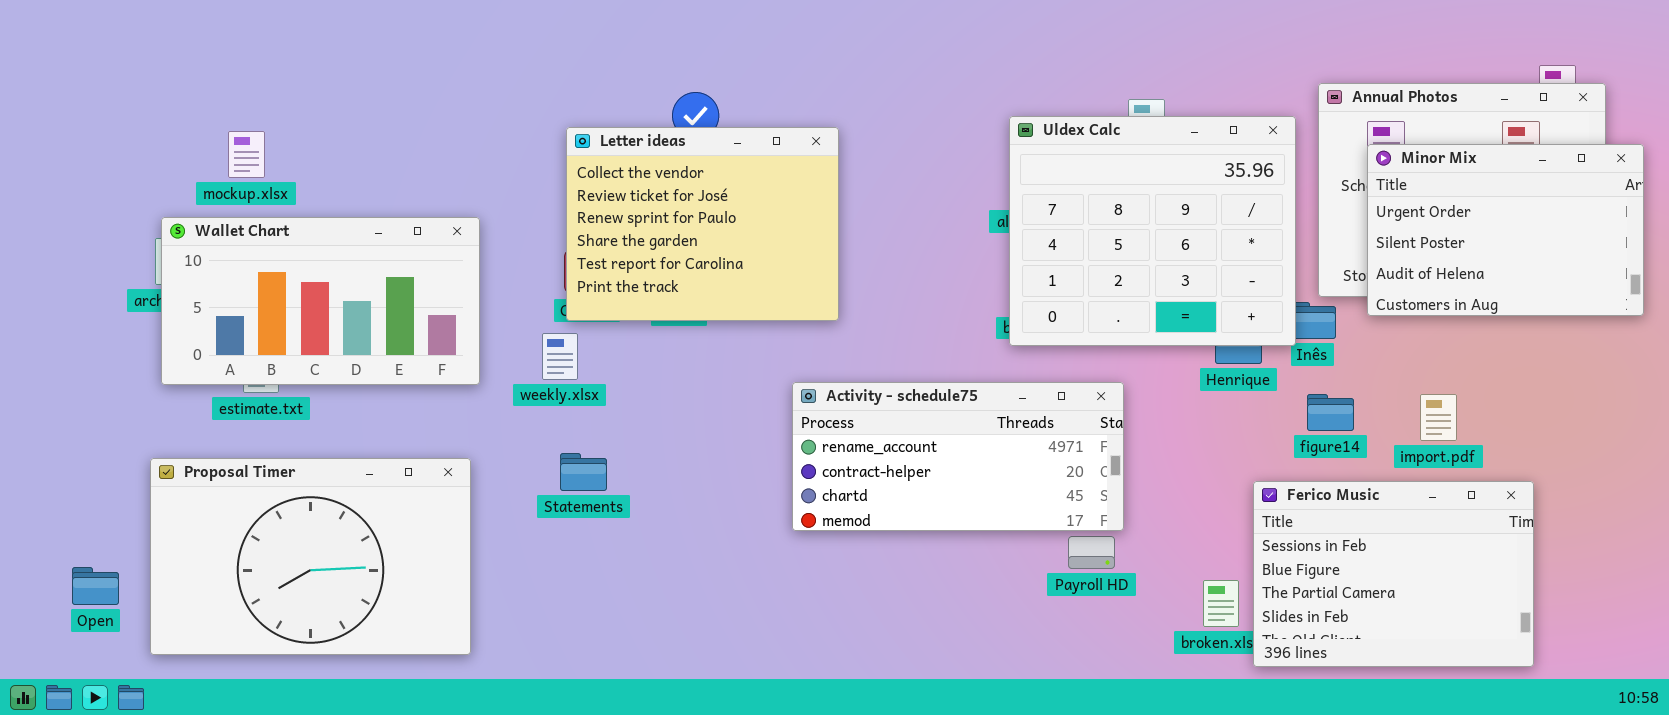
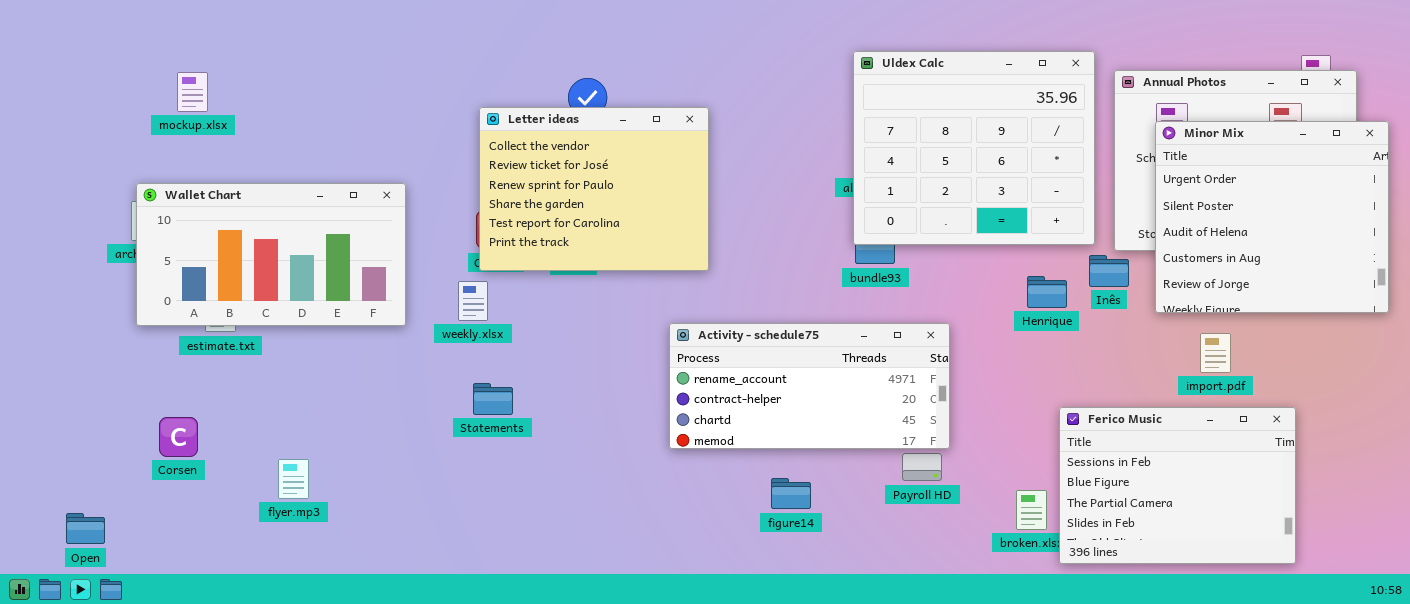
Uldex Calc: [1009,116,1296,346] -> [853,51,1095,245], moved
mockup.xlsx: [228,131,265,178] -> [177,72,208,112], moved
Minor Mix: [1367,144,1644,316] -> [1155,121,1389,313], resized
figure14: [1307,394,1354,431] -> [771,478,811,509], moved
Proposal Timer: [150,458,471,655] -> none, closed
Open: [72,567,119,605] -> [66,513,105,544], moved

